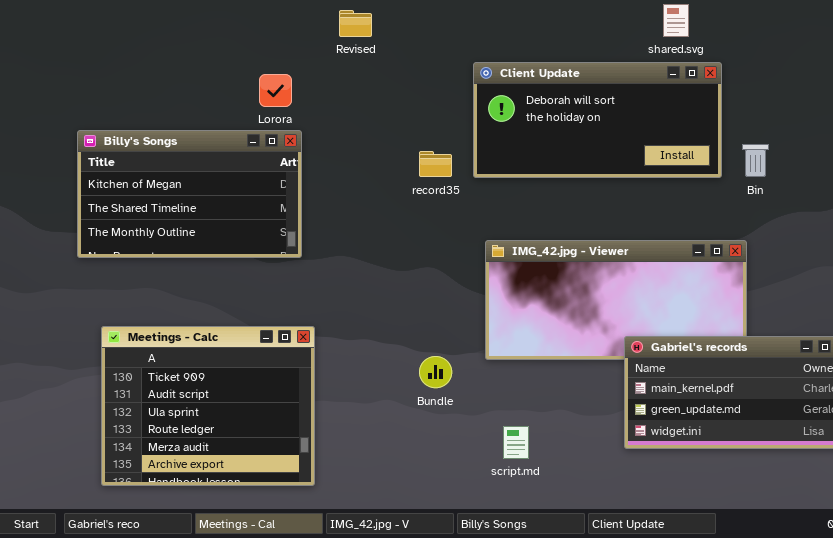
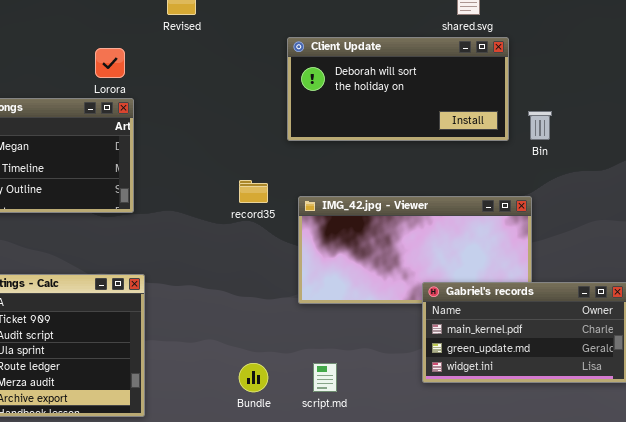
record35: [419,151,452,177] -> [239,180,268,203], moved
Bundle: [419,356,452,388] -> [239,363,268,392], moved

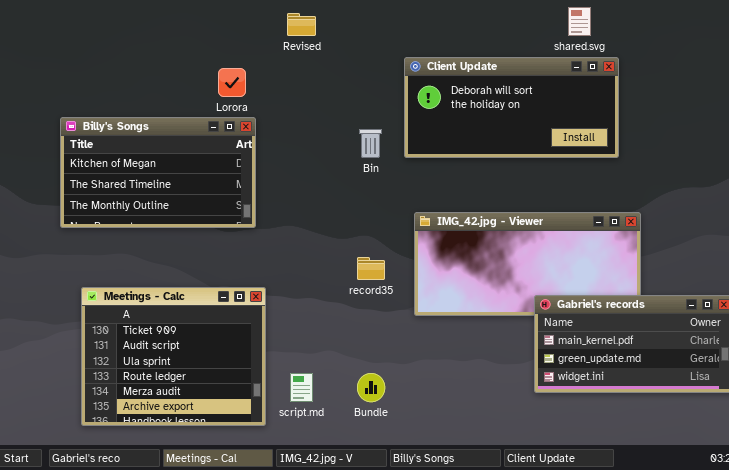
Bin: [528,111,552,140] -> [359,129,382,158], moved
record35: [239,180,268,203] -> [357,257,385,280], moved
script.md: [313,363,337,392] -> [290,373,313,402], moved

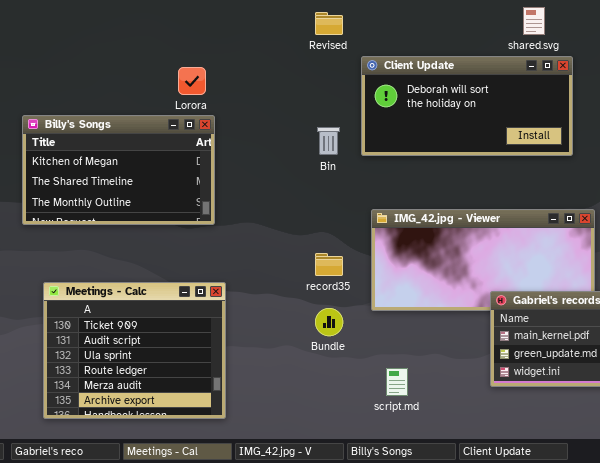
Revised: [287,13,316,36] -> [315,12,343,35], moved
script.md: [290,373,313,402] -> [386,368,408,396], moved
Bundle: [357,373,385,402] -> [315,308,343,336], moved

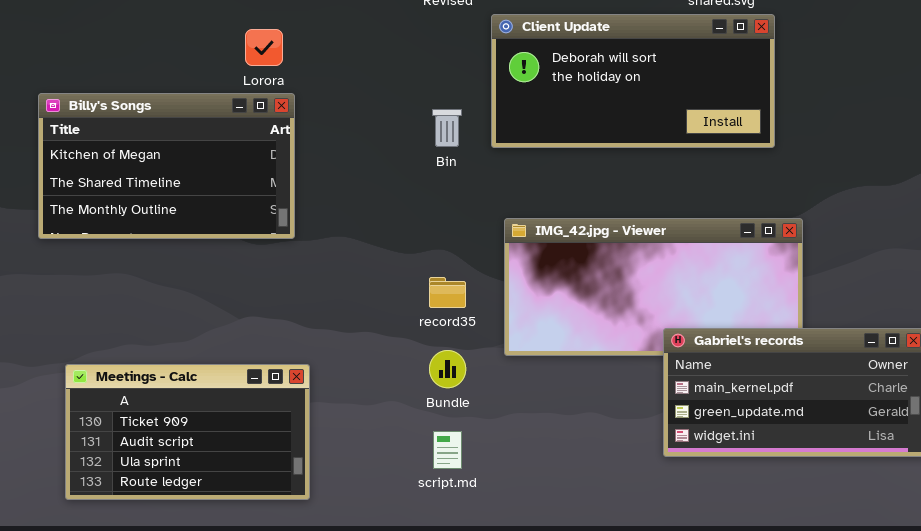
Meetings - Calc: [43,282,226,419] -> [65,364,310,500], resized
script.md: [386,368,408,396] -> [433,431,462,469], moved

